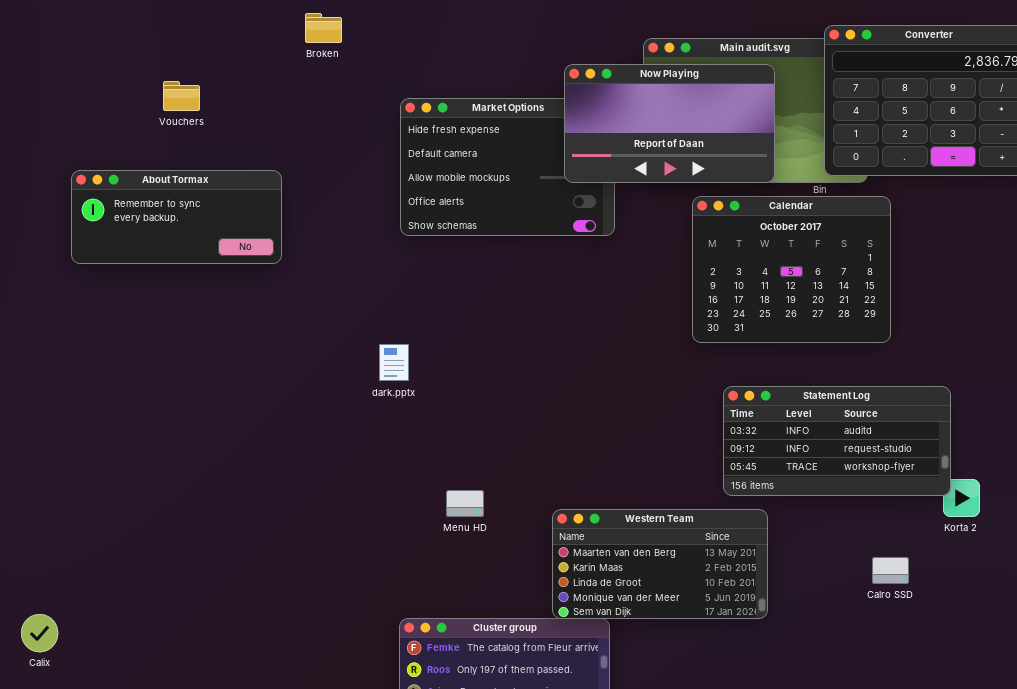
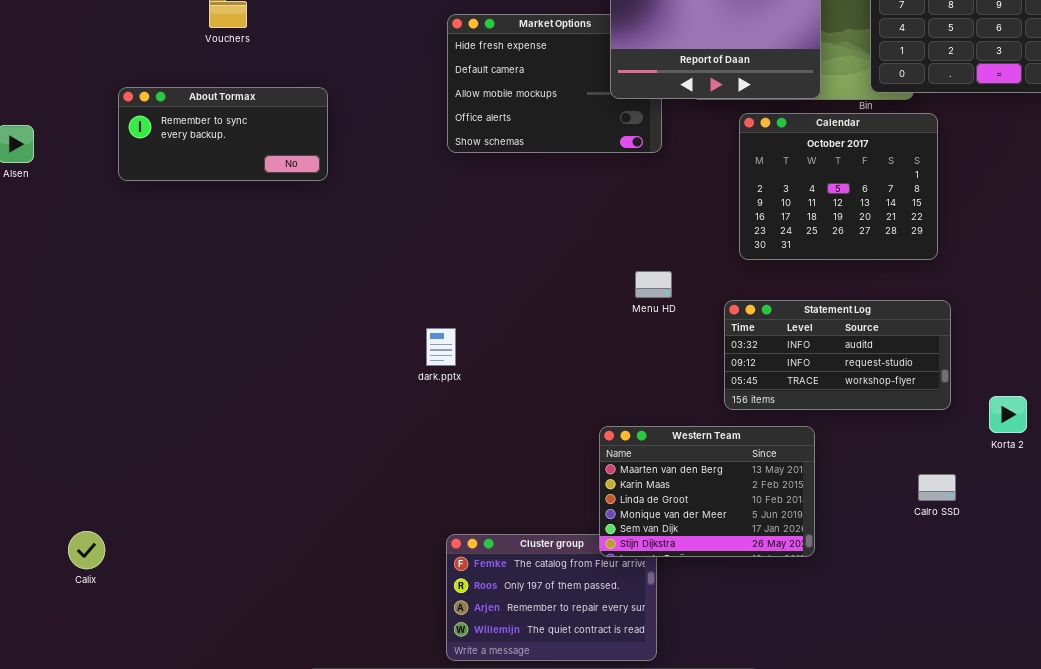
dark.pptx: [379,344,409,381] -> [426,328,456,366], moved
Statement Log: [723,386,951,496] -> [724,300,951,410], moved
Menu HD: [446,490,484,517] -> [635,271,672,298], moved
Western Team: [552,509,768,619] -> [599,426,815,557], resized

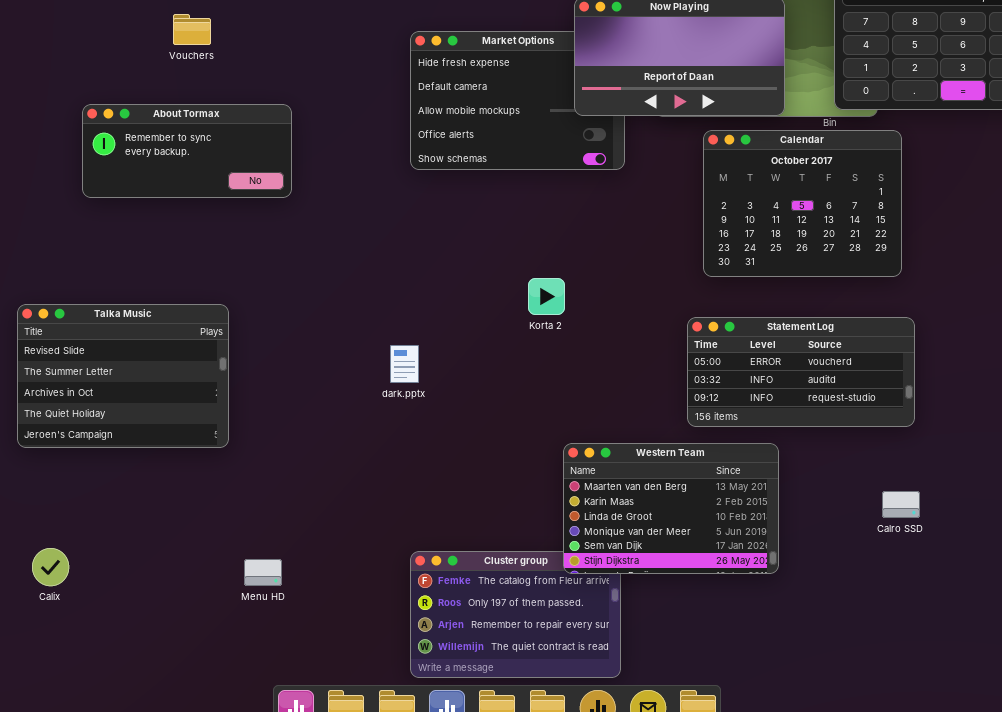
Menu HD: [635,271,672,298] -> [244,559,282,586], moved
Talka Music: none -> [17,304,229,448], opened
Statement Log: [724,300,951,410] -> [687,317,915,427], scrolled up 1 row
Korta 2: [989,396,1027,433] -> [528,278,565,315], moved

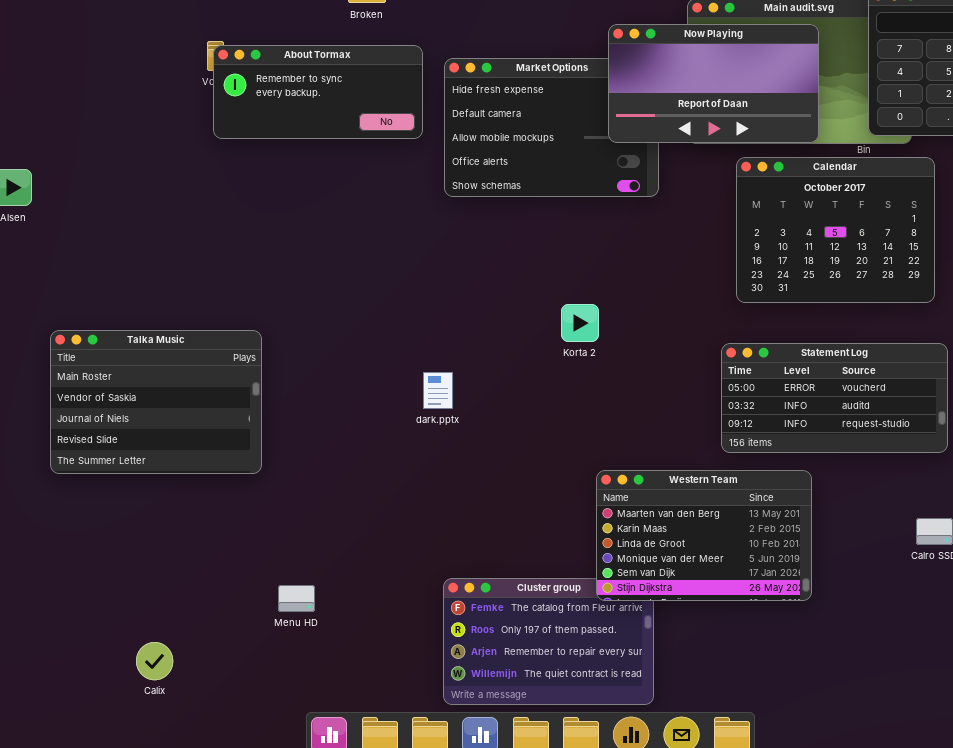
About Tormax: [82,104,292,198] -> [213,45,423,139], moved
Talka Music: [17,304,229,448] -> [50,330,262,474], scrolled up 3 rows
Calix: [32,548,69,586] -> [136,642,173,680], moved

